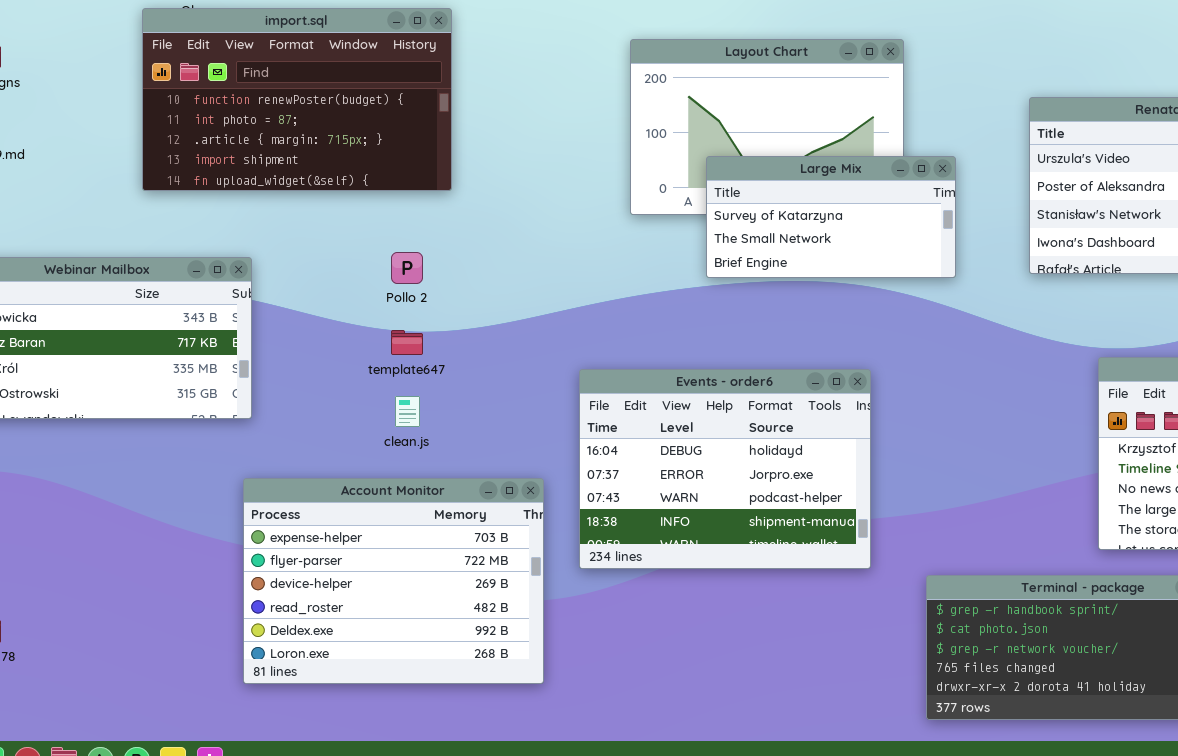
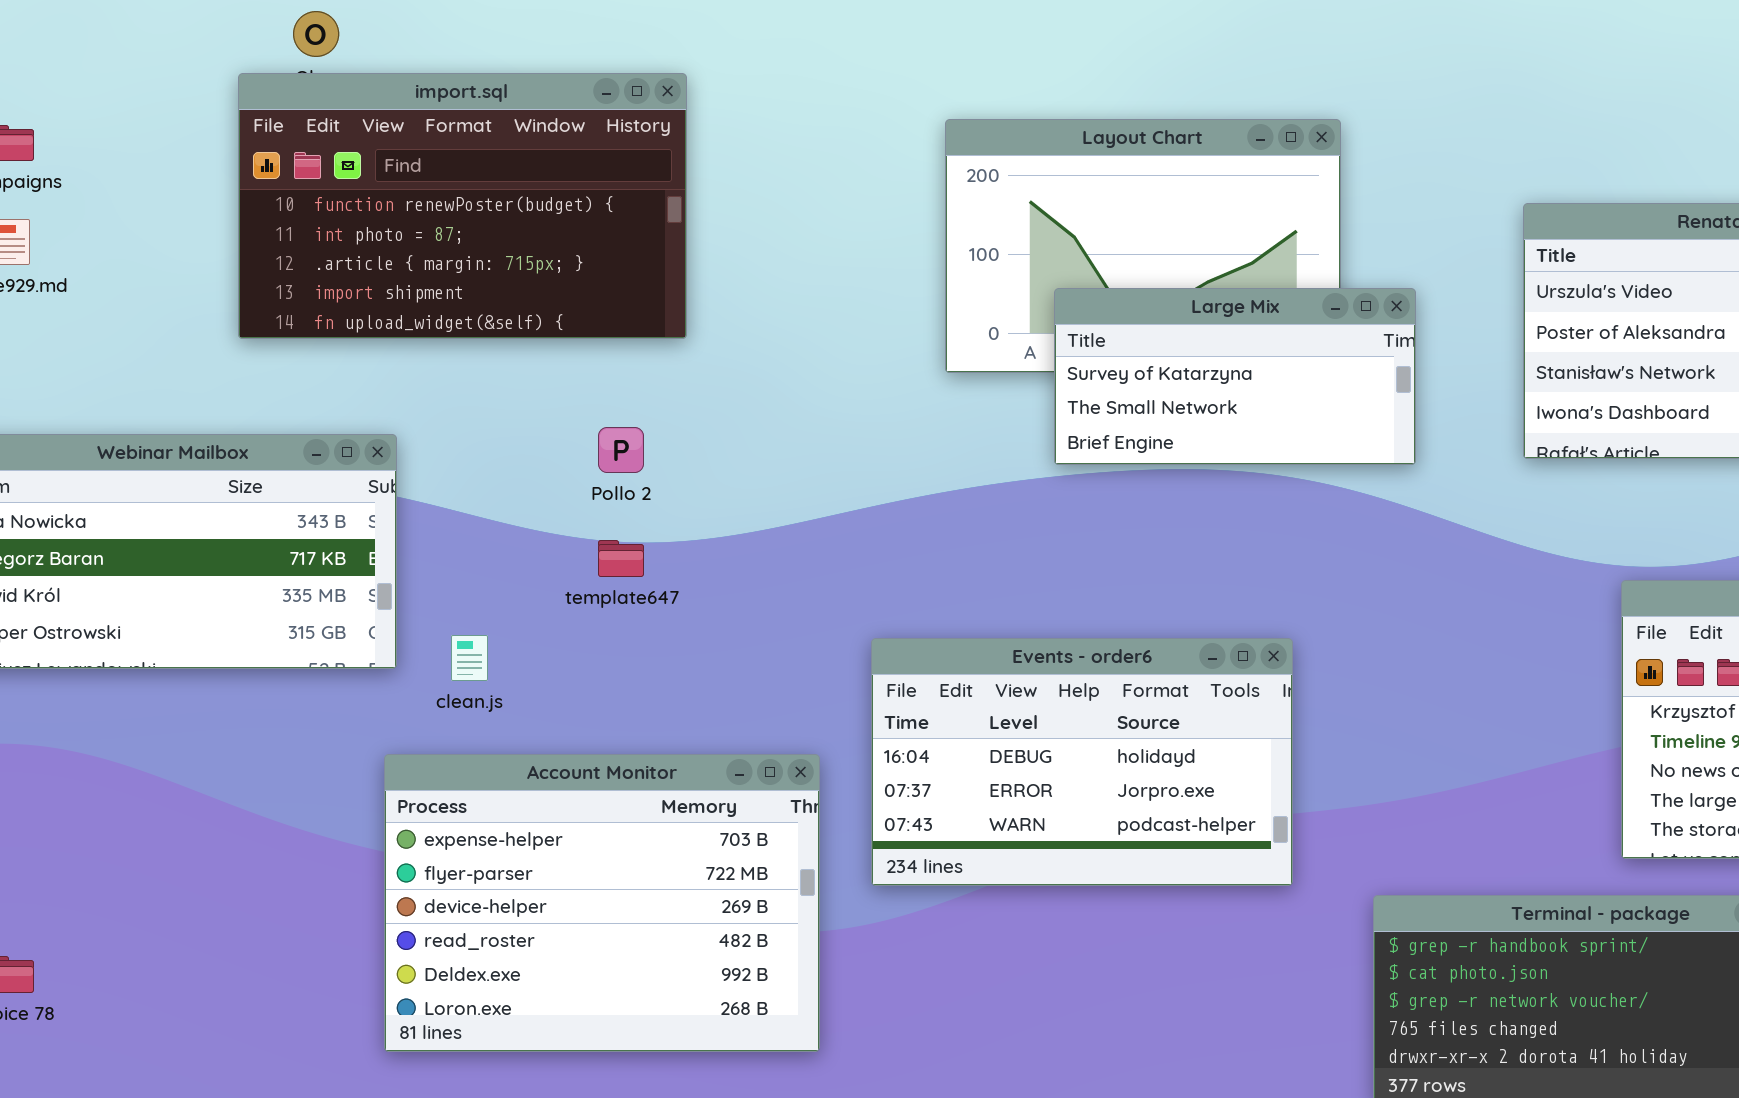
Events - order6: [579,369,871,569] -> [871,638,1293,886], resized
clean.js: [395,396,420,427] -> [451,635,488,681], moved

